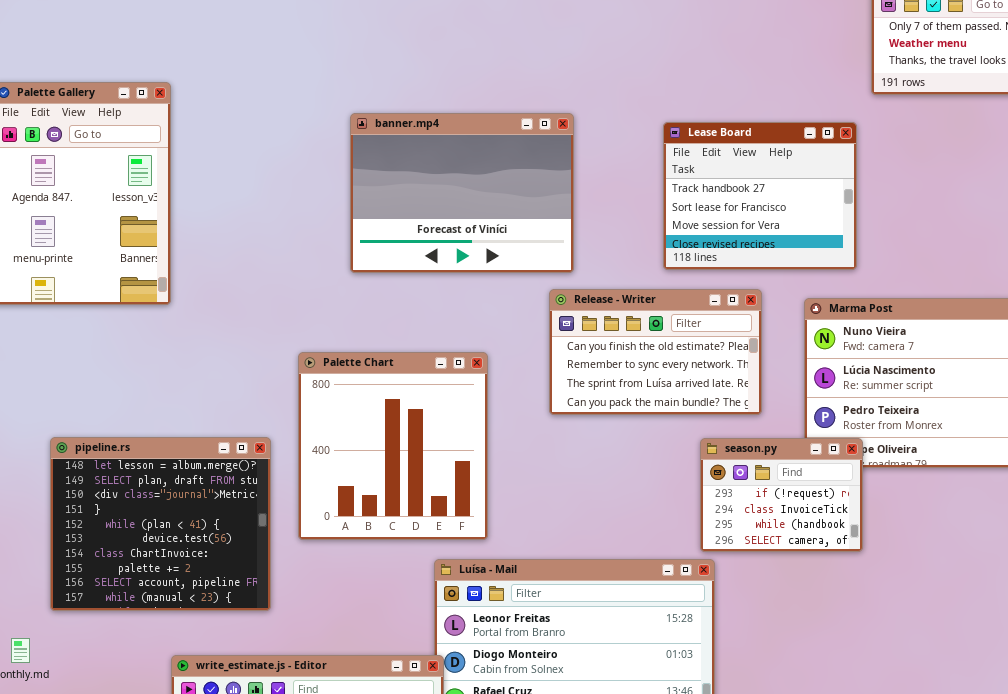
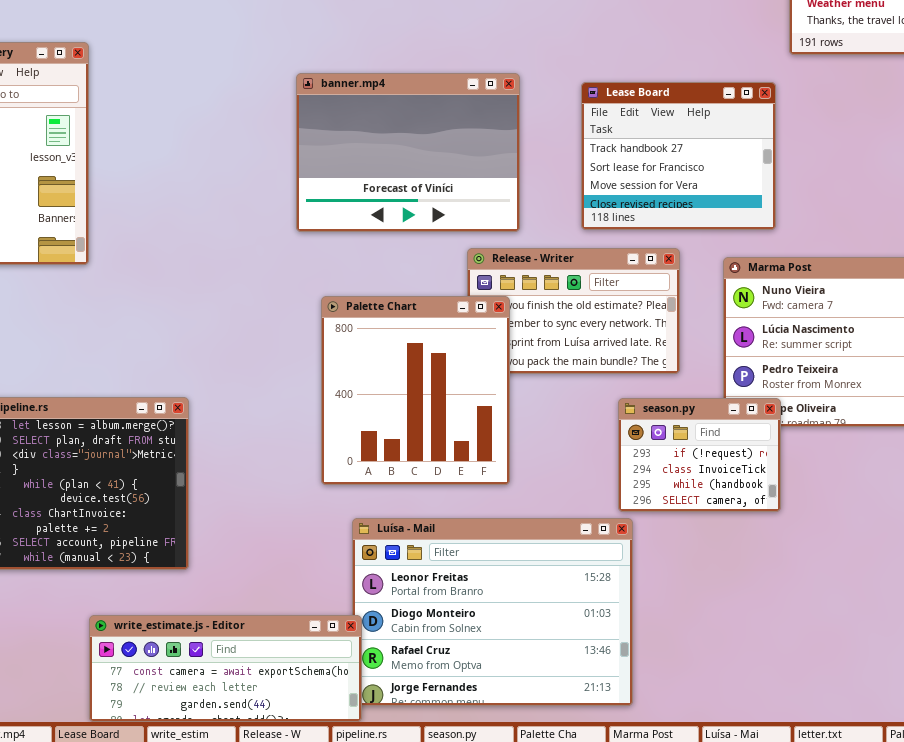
banner.mp4: [350,113,574,273] -> [296,73,520,232], moved
Palette Chart: [298,352,488,540] -> [321,296,510,485], moved

